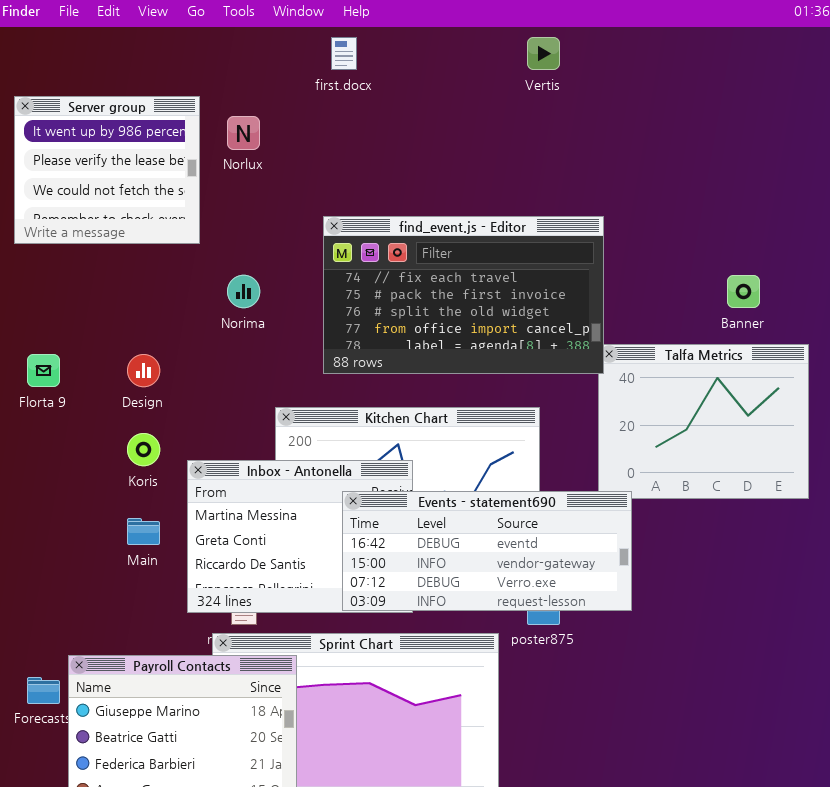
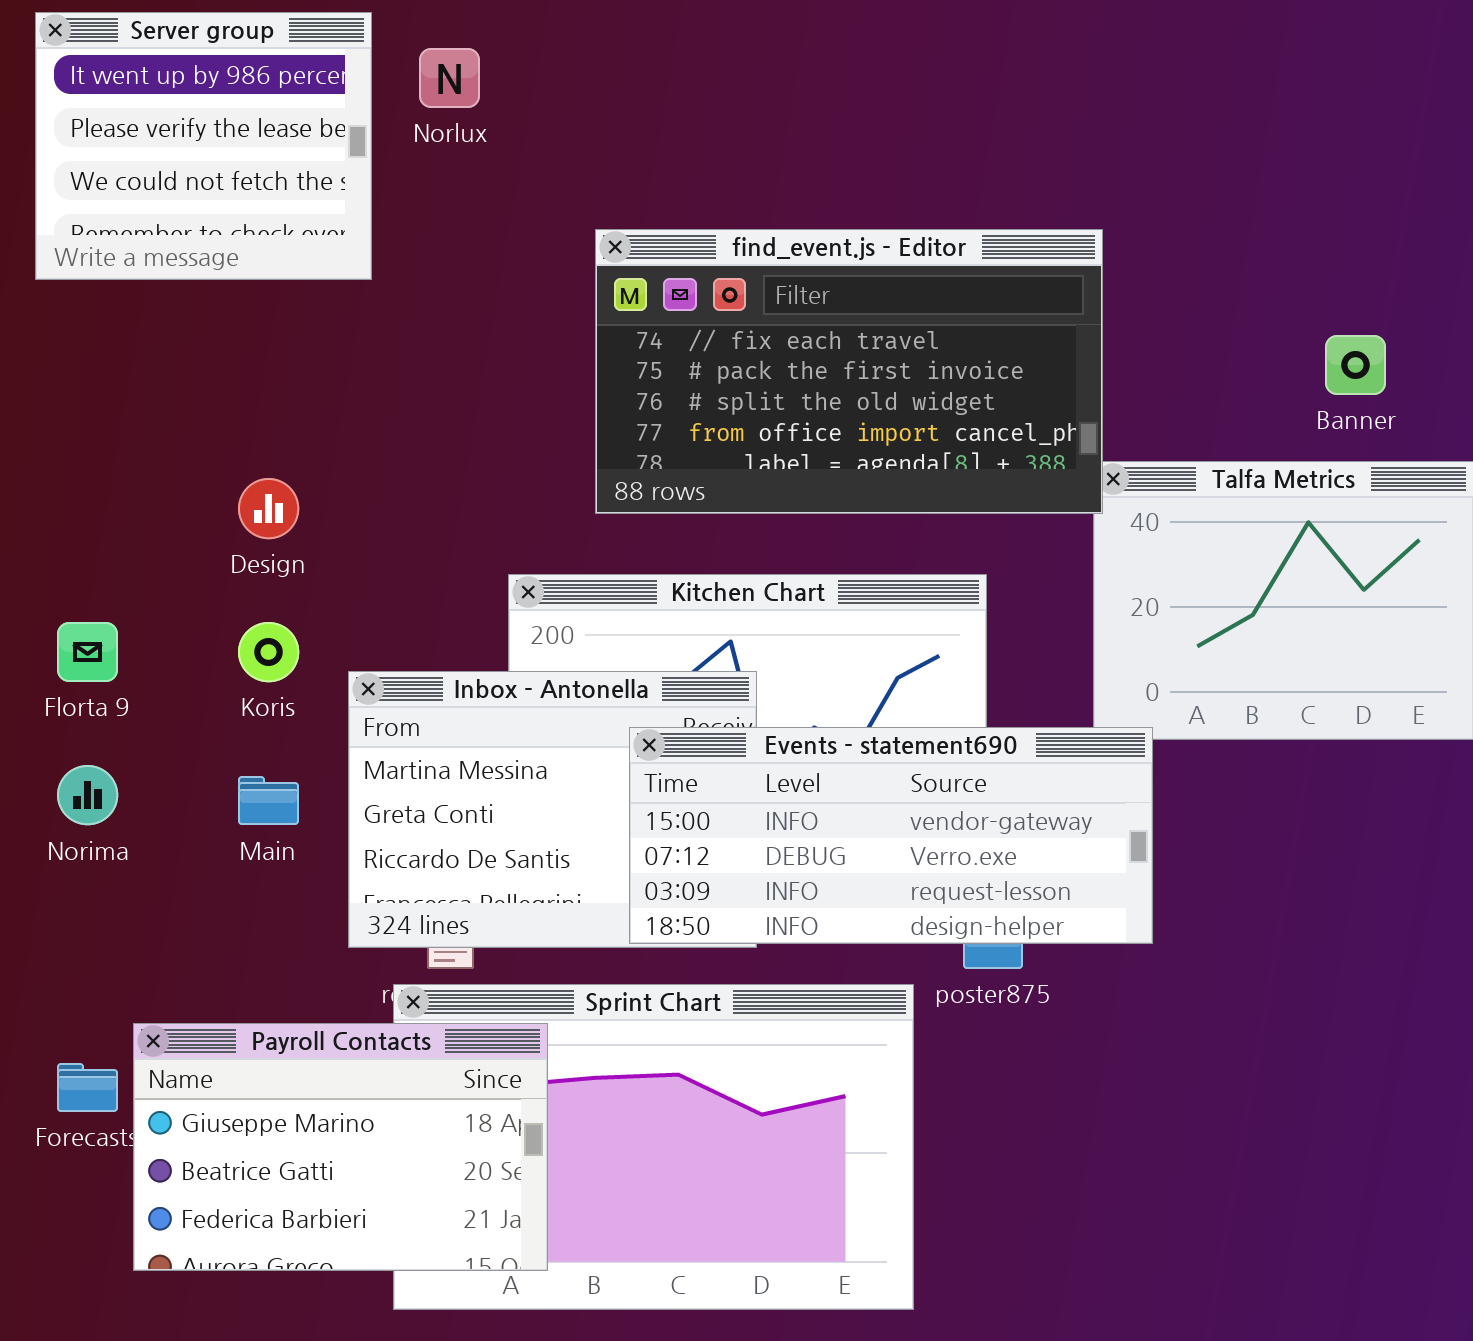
Norima: [227,275,260,308] -> [57,765,118,825], moved
Florta 9: [27,354,60,387] -> [57,622,118,682], moved
Events - statement690: [342,491,632,611] -> [629,727,1153,944], scrolled down 1 row

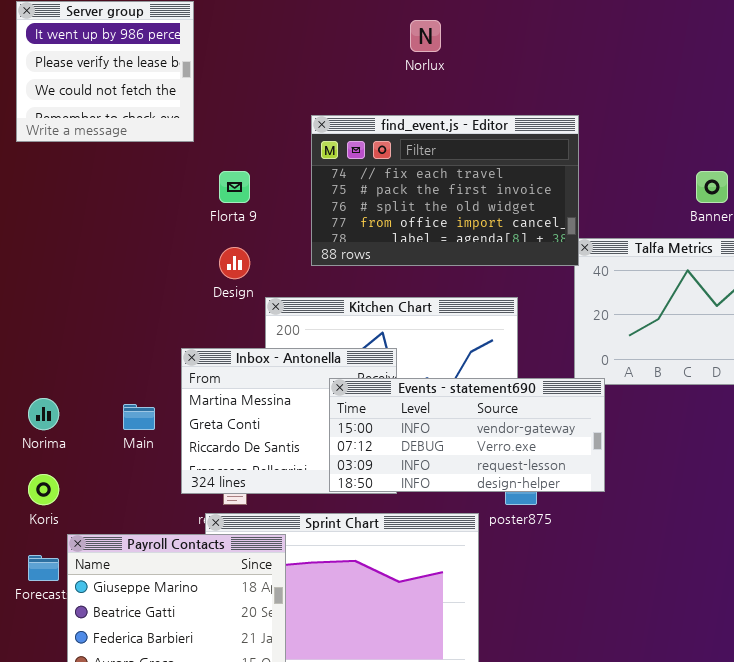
Norlux: [419,48,480,108] -> [410,20,441,52], moved
Design: [238,478,299,539] -> [219,247,250,279], moved
Florta 9: [57,622,118,682] -> [219,171,250,203], moved
Koris: [238,622,299,682] -> [28,474,59,505], moved

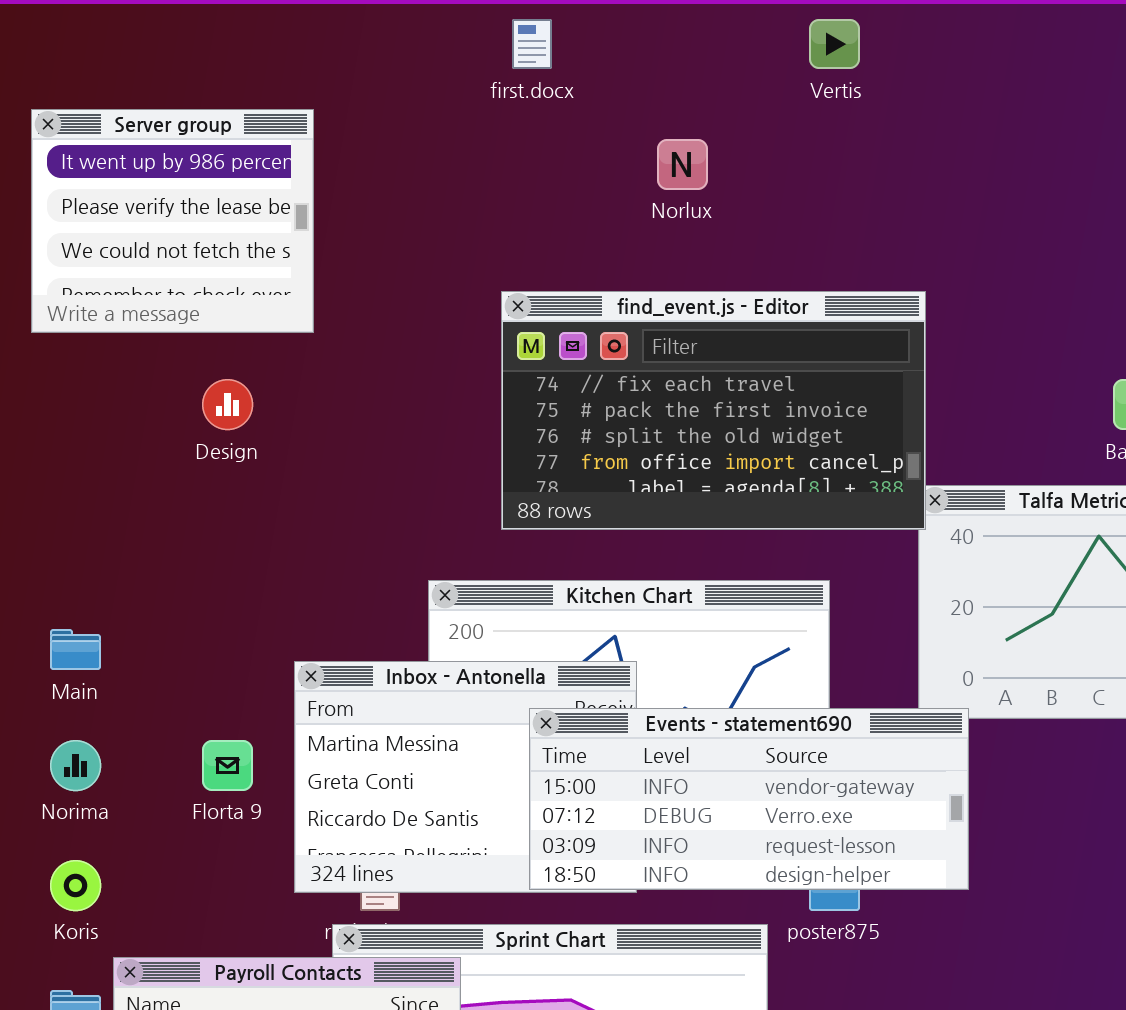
Florta 9: [219,171,250,203] -> [202,740,253,791], moved
Design: [219,247,250,279] -> [202,379,253,430], moved
Main: [123,404,155,430] -> [50,629,101,670], moved

